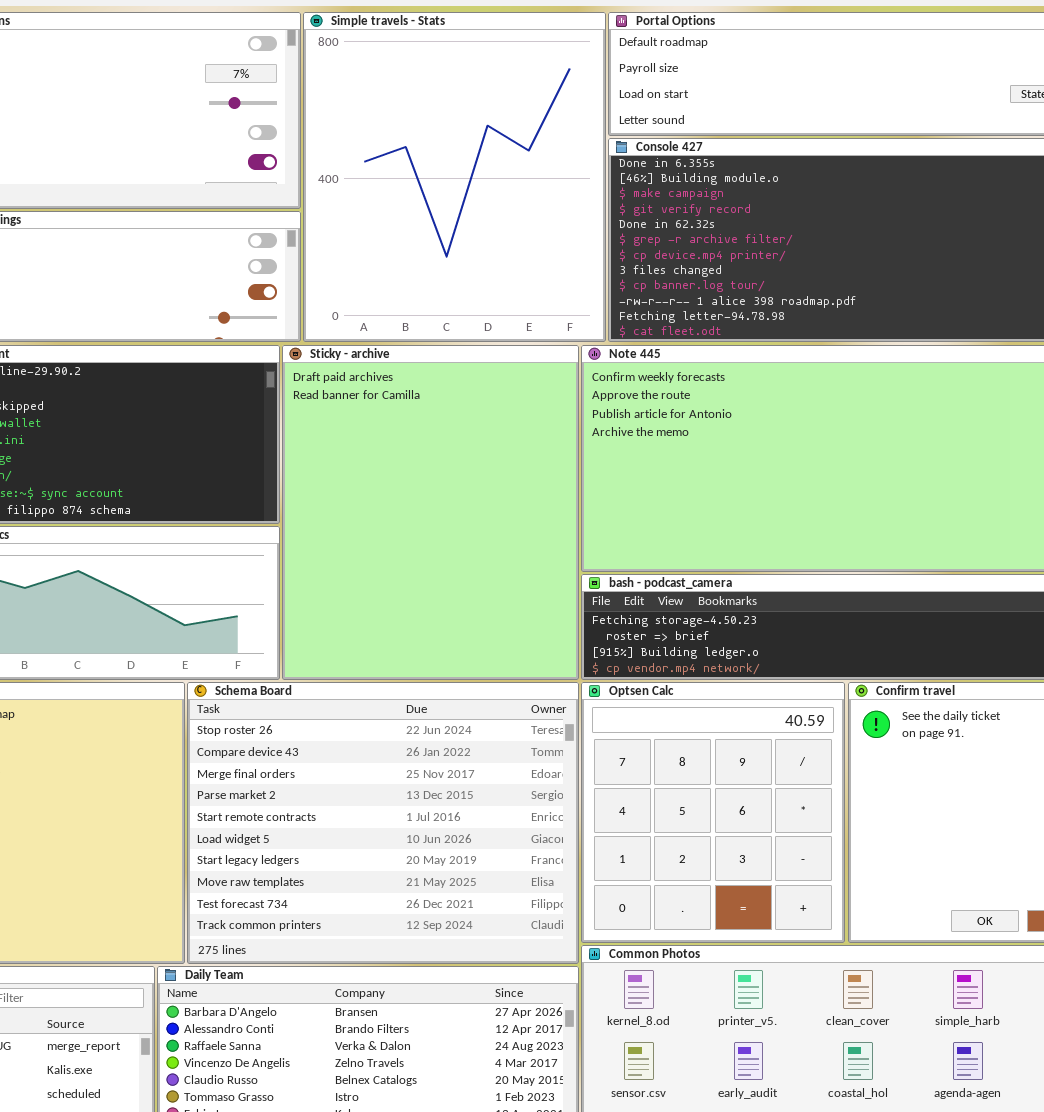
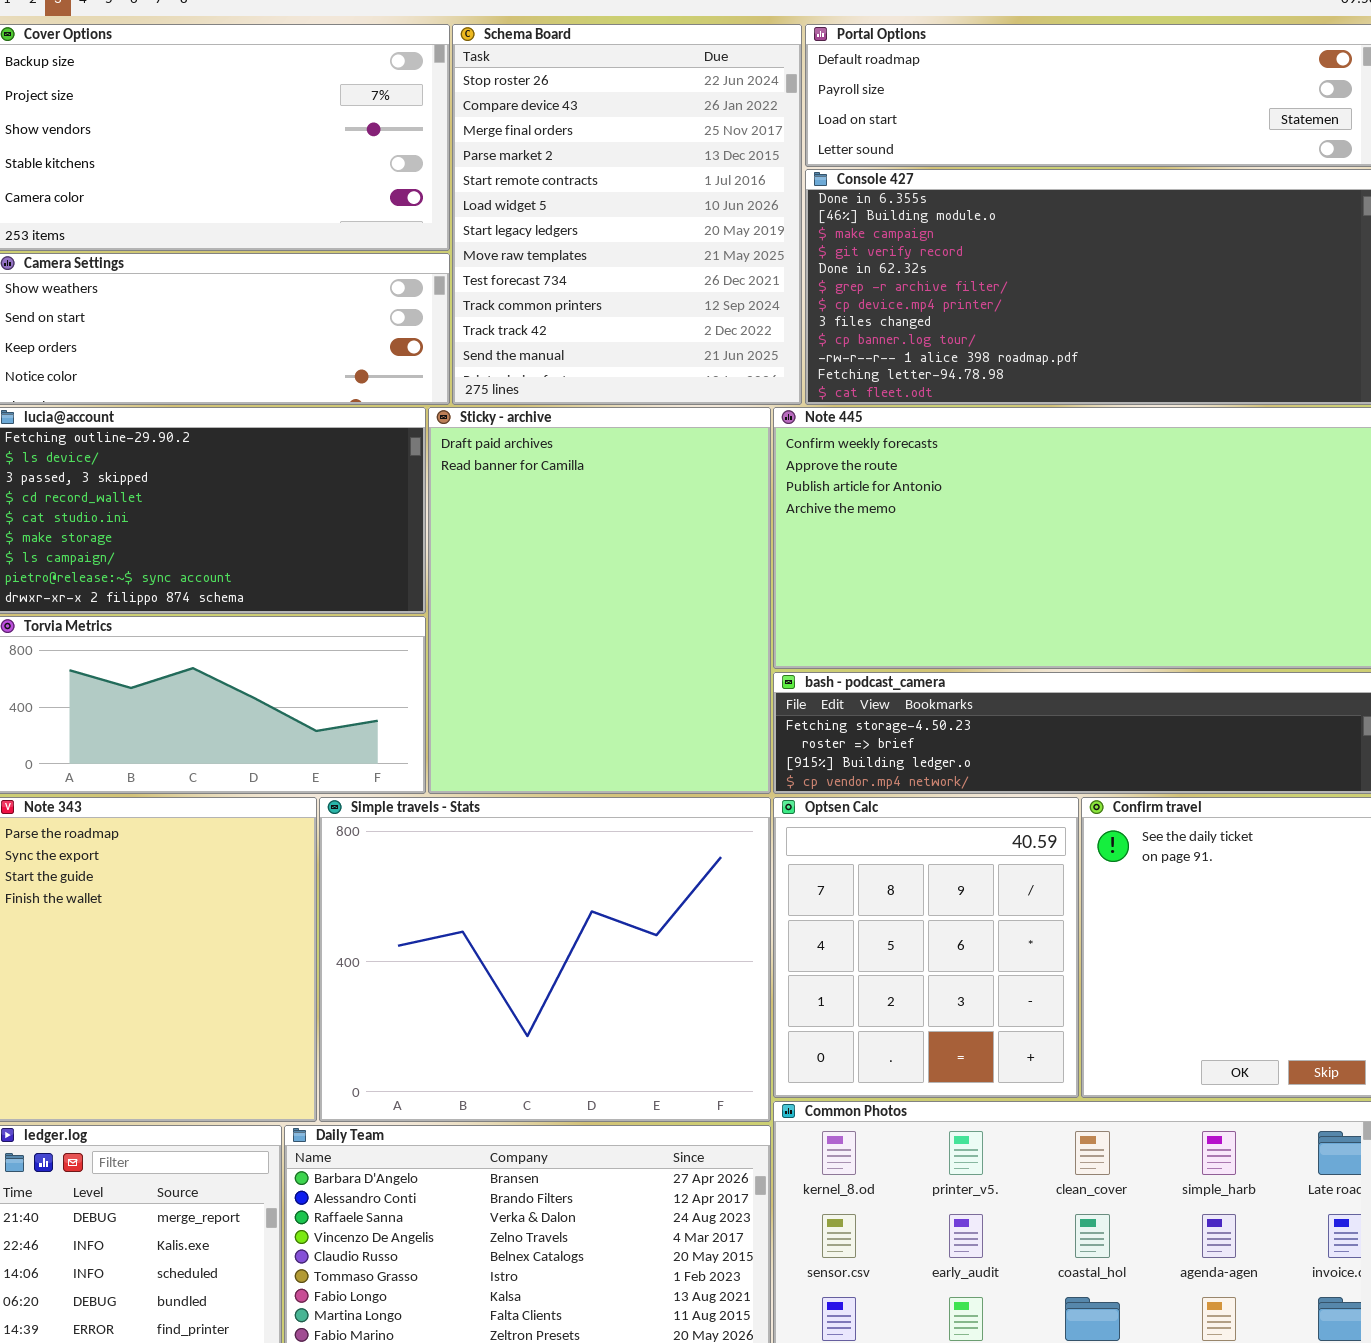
Simple travels - Stats: [303,12,606,342] -> [319,797,771,1122], moved, resized
Schema Board: [187,682,579,964] -> [452,24,802,405], moved, resized

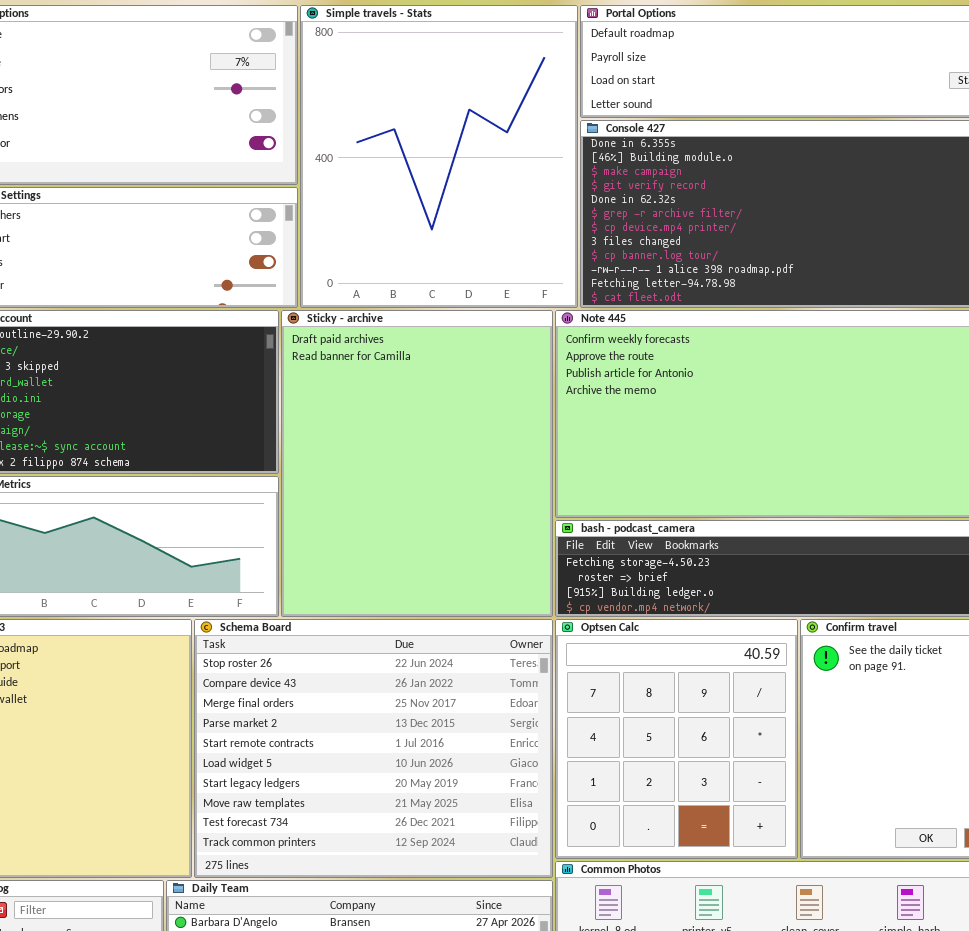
Schema Board: [452,24,802,405] -> [194,619,553,878], moved, resized
Simple travels - Stats: [319,797,771,1122] -> [300,5,578,308], moved, resized

